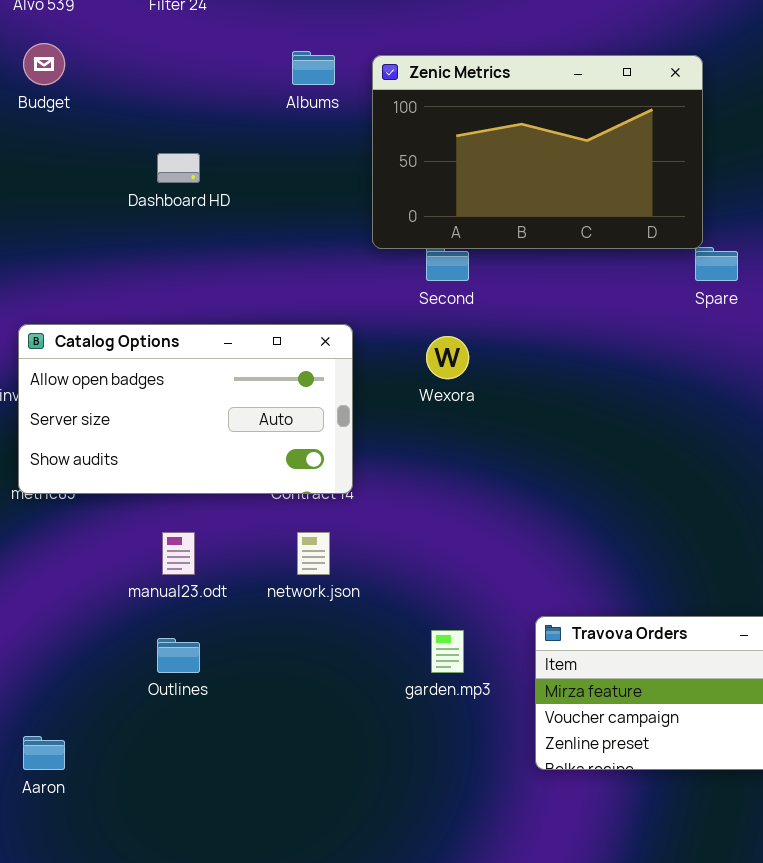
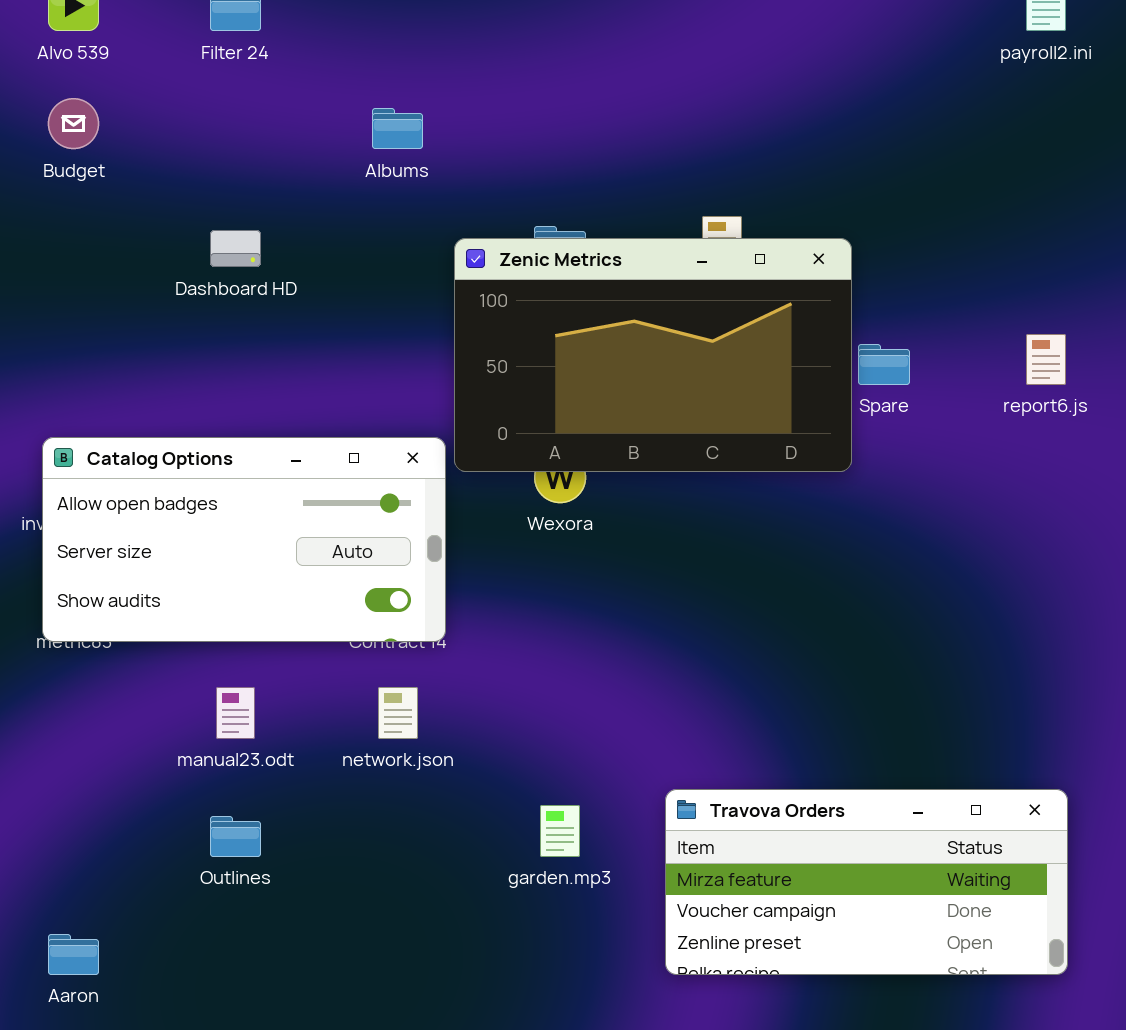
Zenic Metrics: [372,55,703,249] -> [454,238,852,472], moved

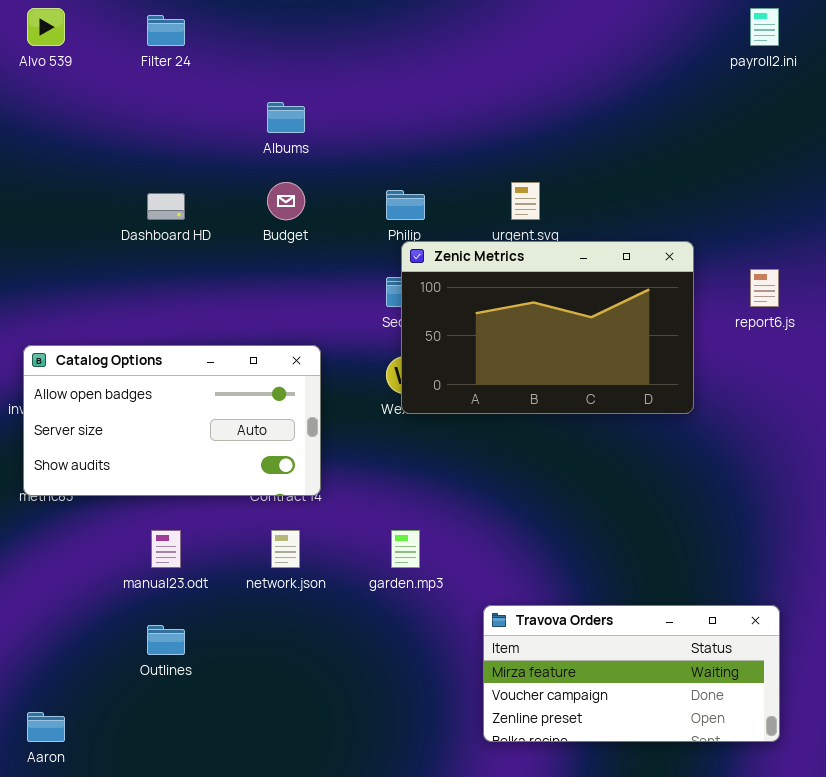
Budget: [48,98,99,149] -> [267,182,305,220], moved
Zenic Metrics: [454,238,852,472] -> [401,241,694,414], moved
garden.mp3: [540,805,580,857] -> [391,530,420,568], moved

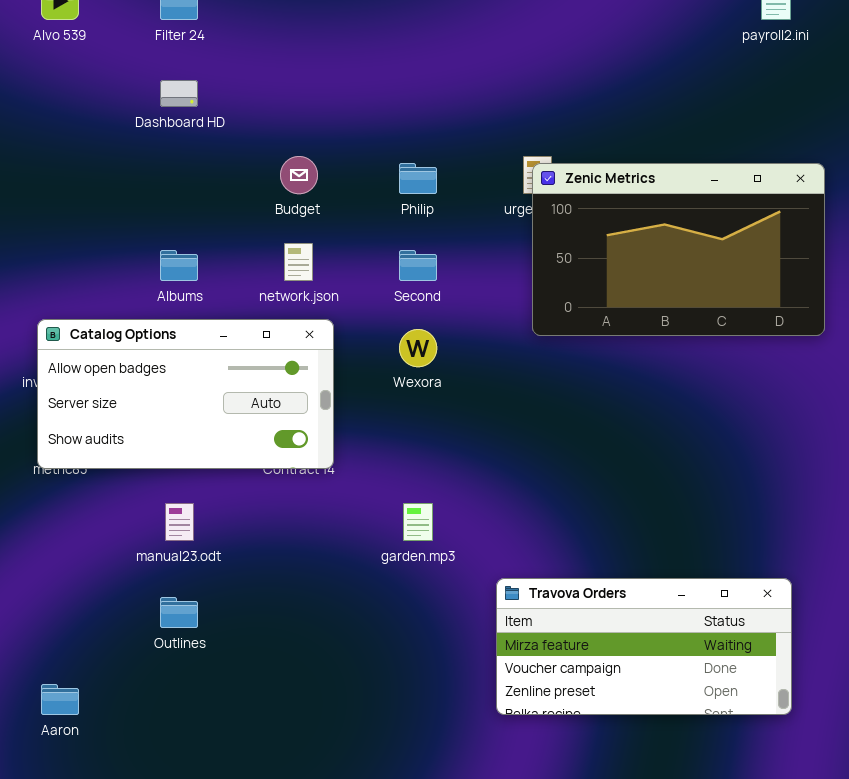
Albums: [267,102,305,133] -> [160,250,198,281], moved
Dashboard HD: [147,193,185,220] -> [160,80,198,107], moved
Zenic Metrics: [401,241,694,414] -> [532,163,825,336], moved
network.json: [271,530,300,568] -> [284,243,313,281], moved

